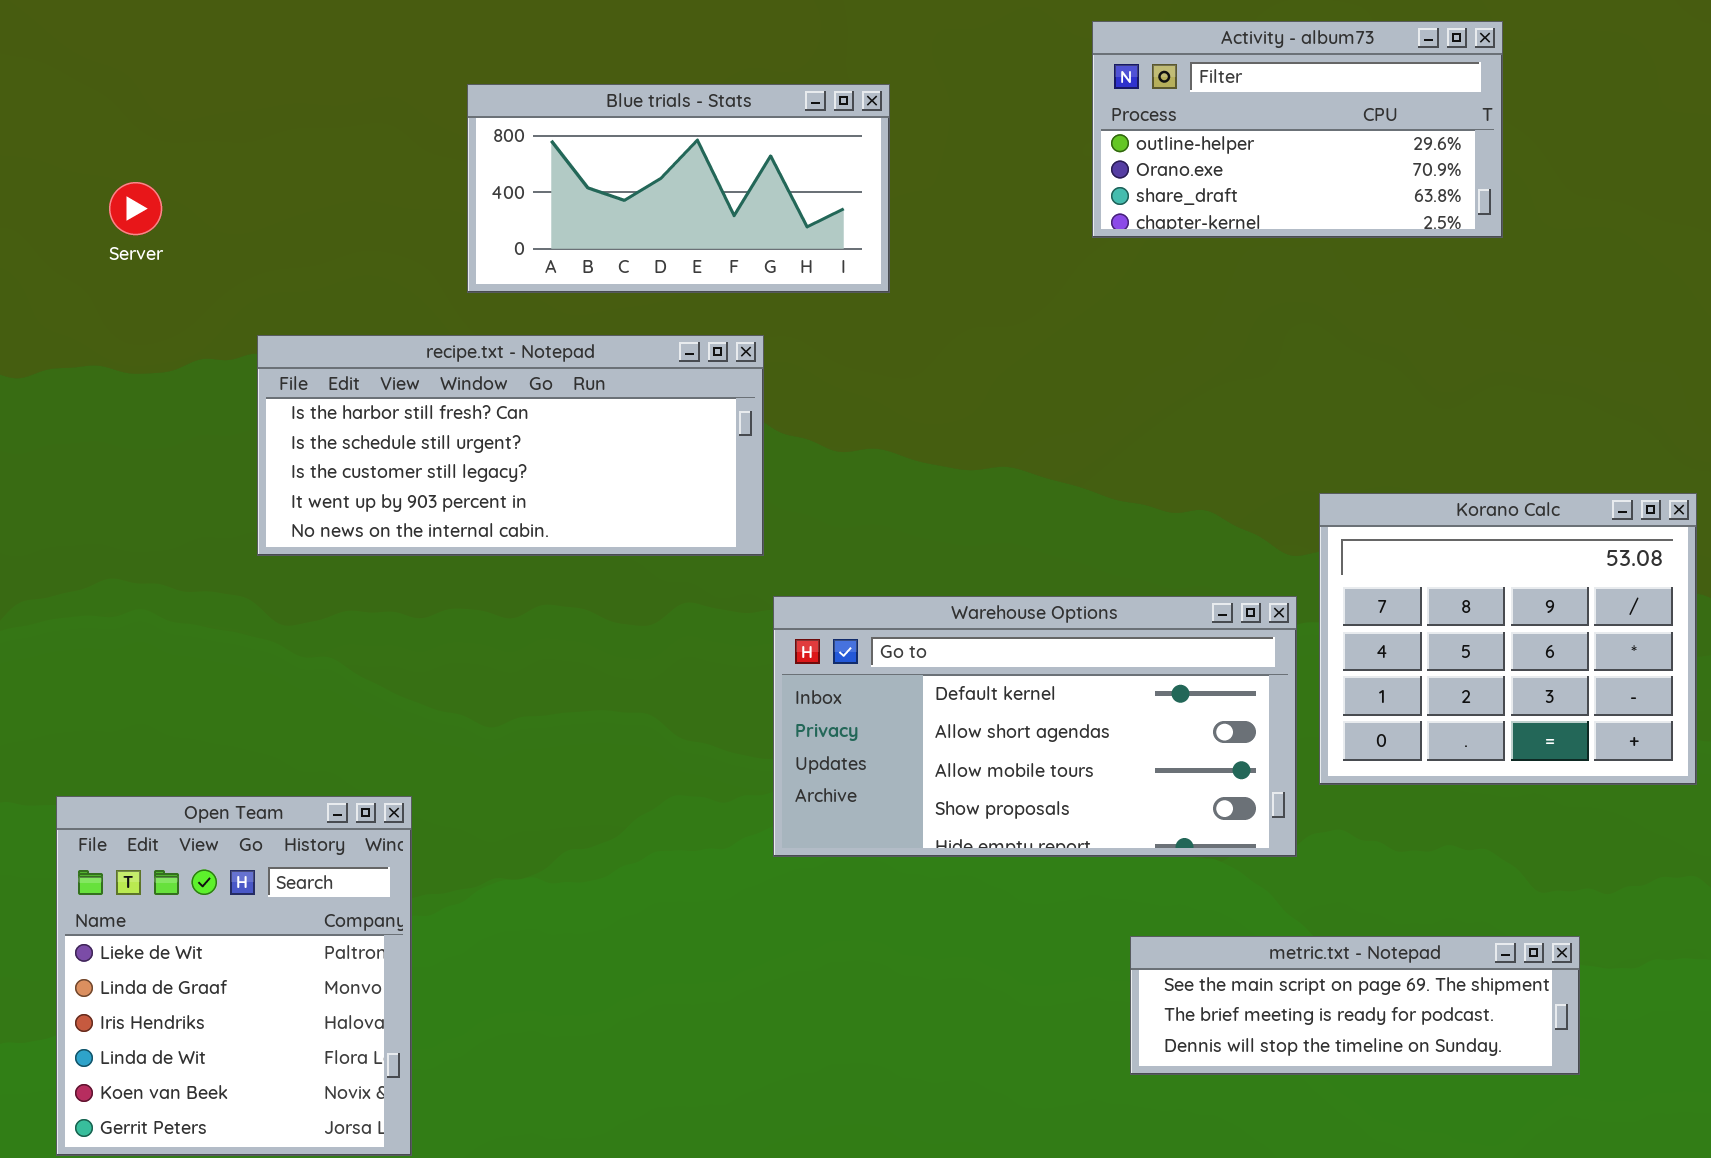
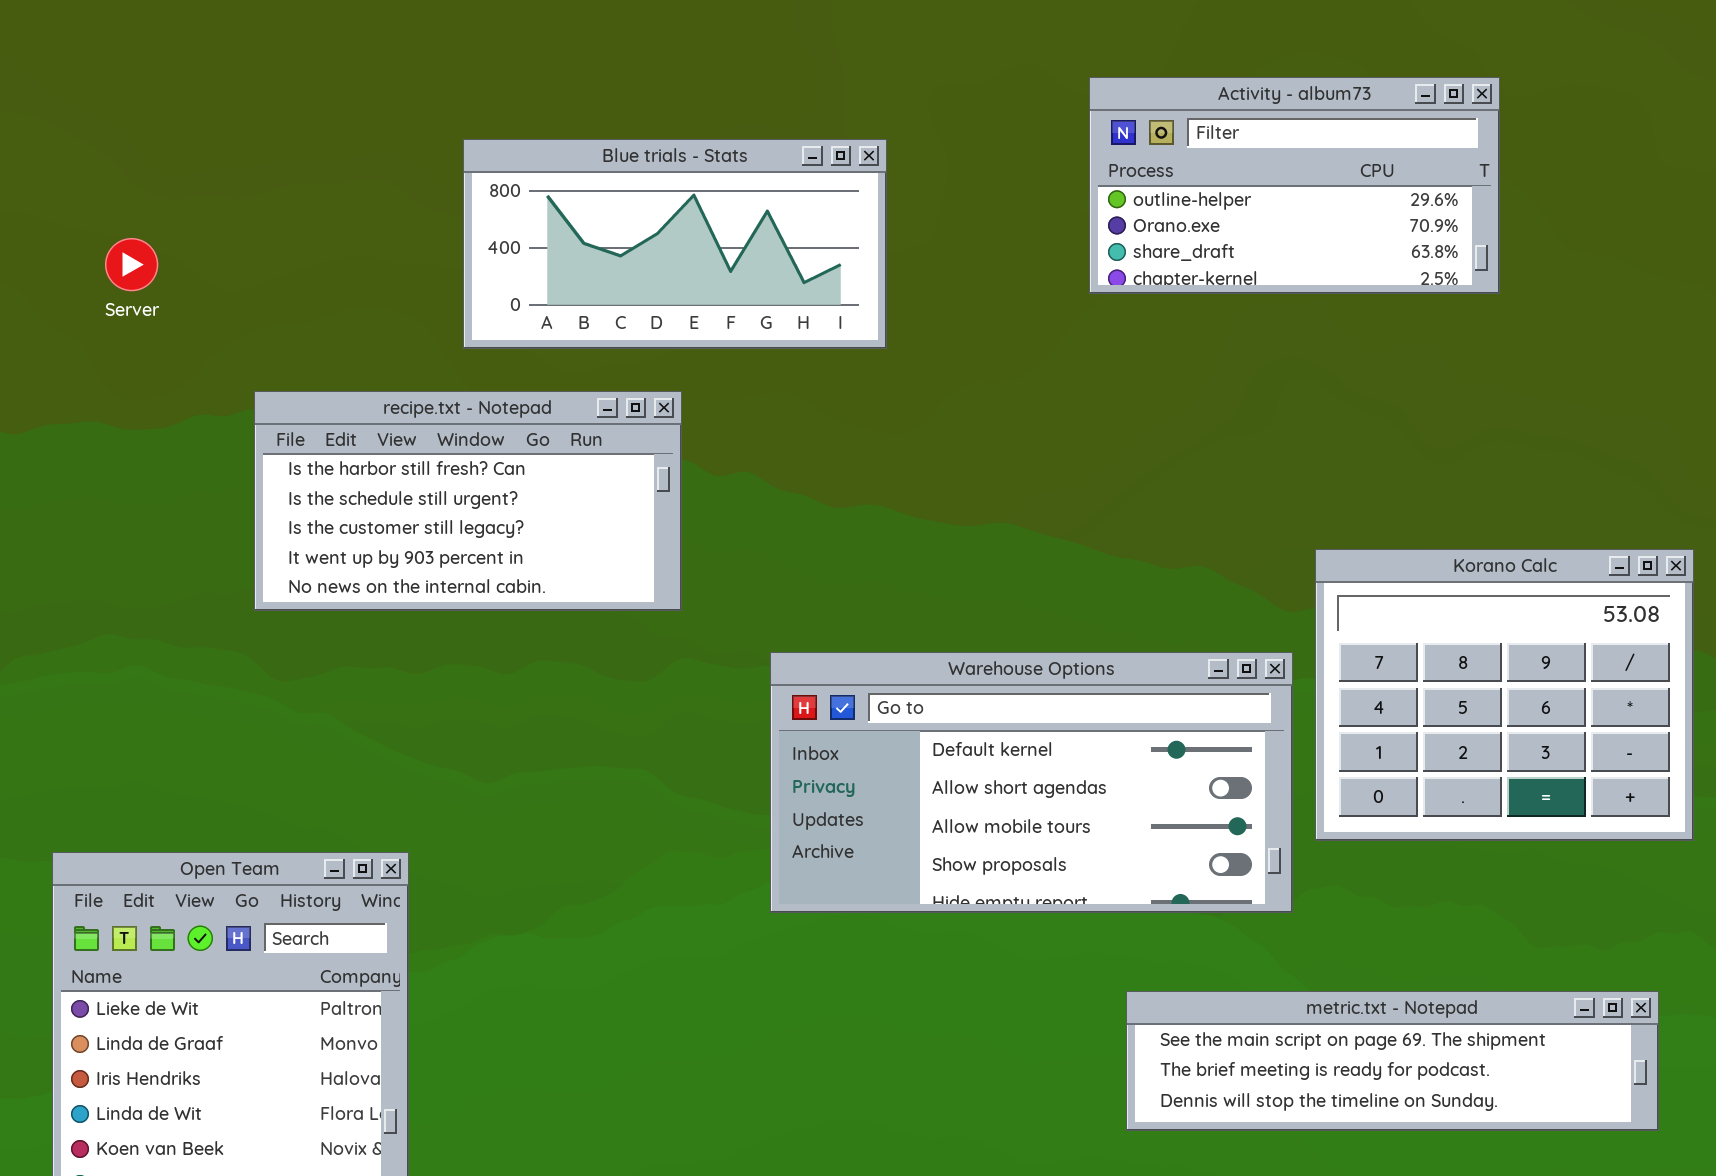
recipe.txt - Notepad: [257,335,764,556] -> [254,391,682,611], resized
metric.txt - Notepad: [1130,936,1580,1075] -> [1126,991,1659,1131], resized

